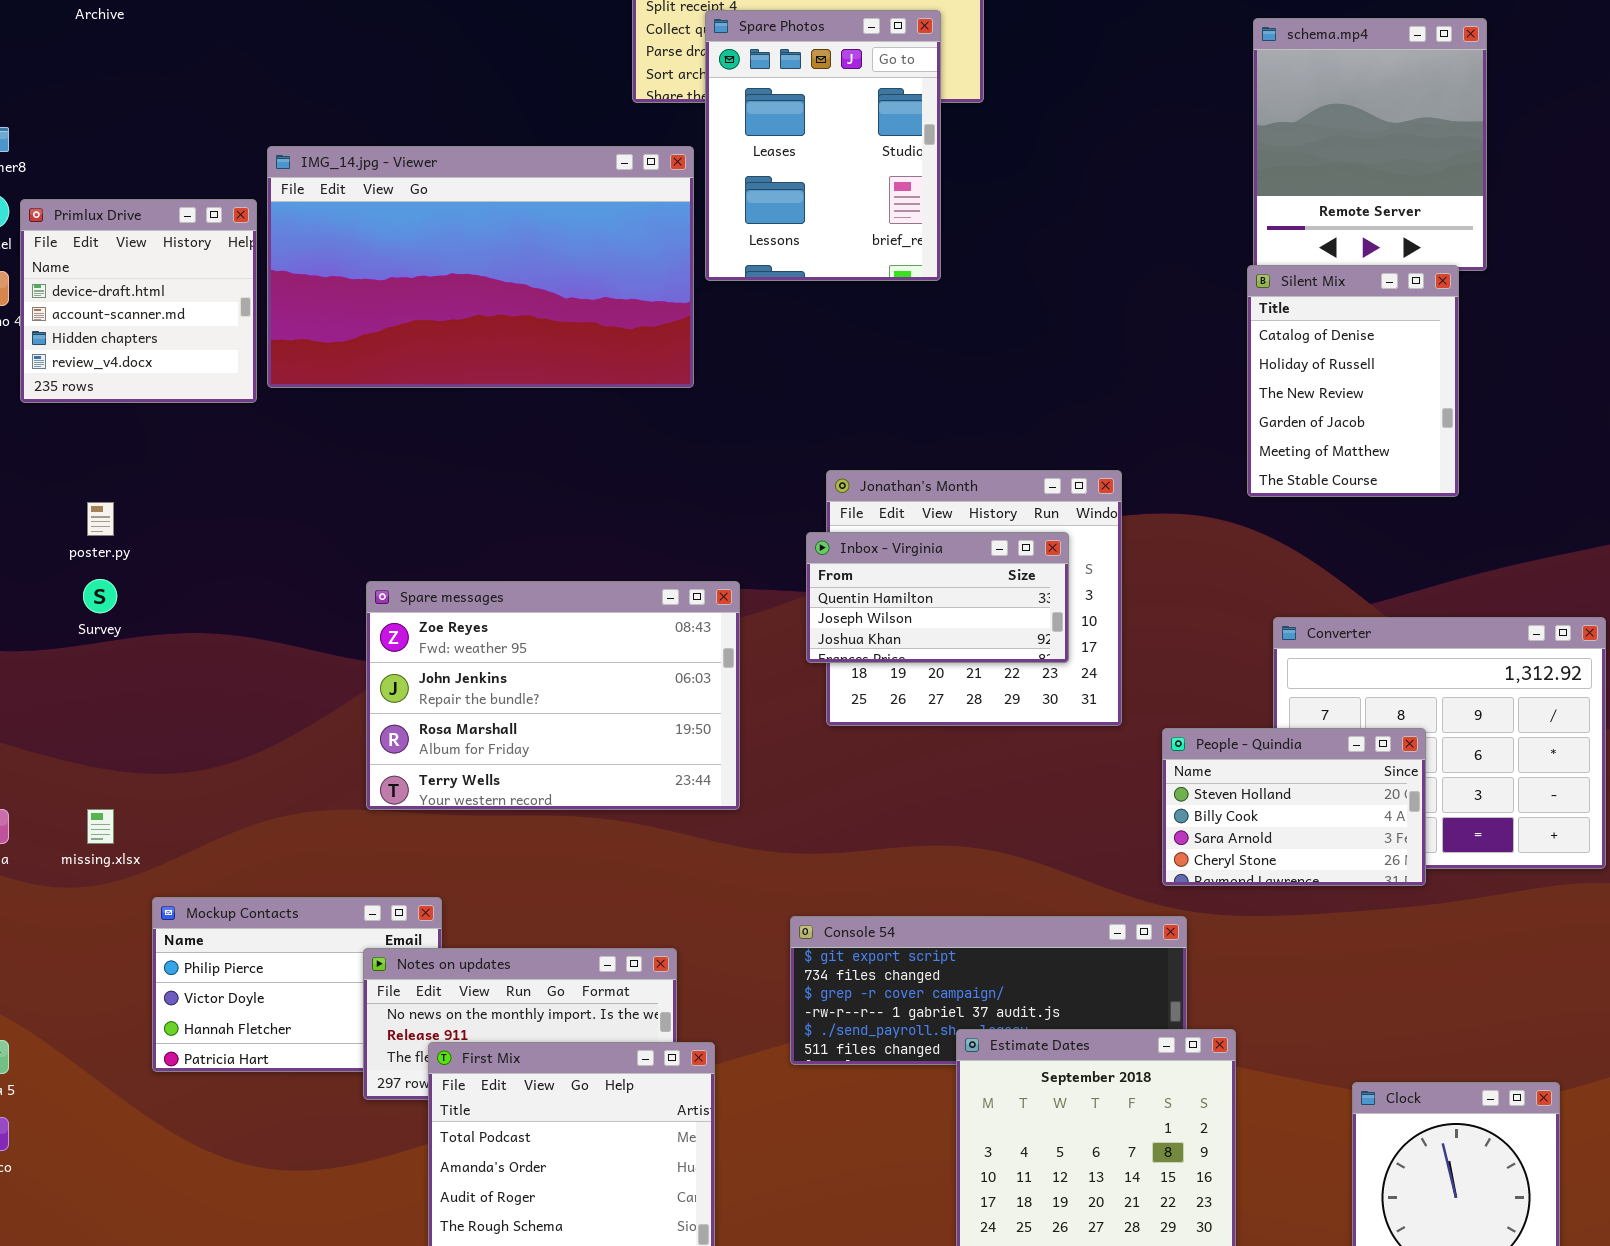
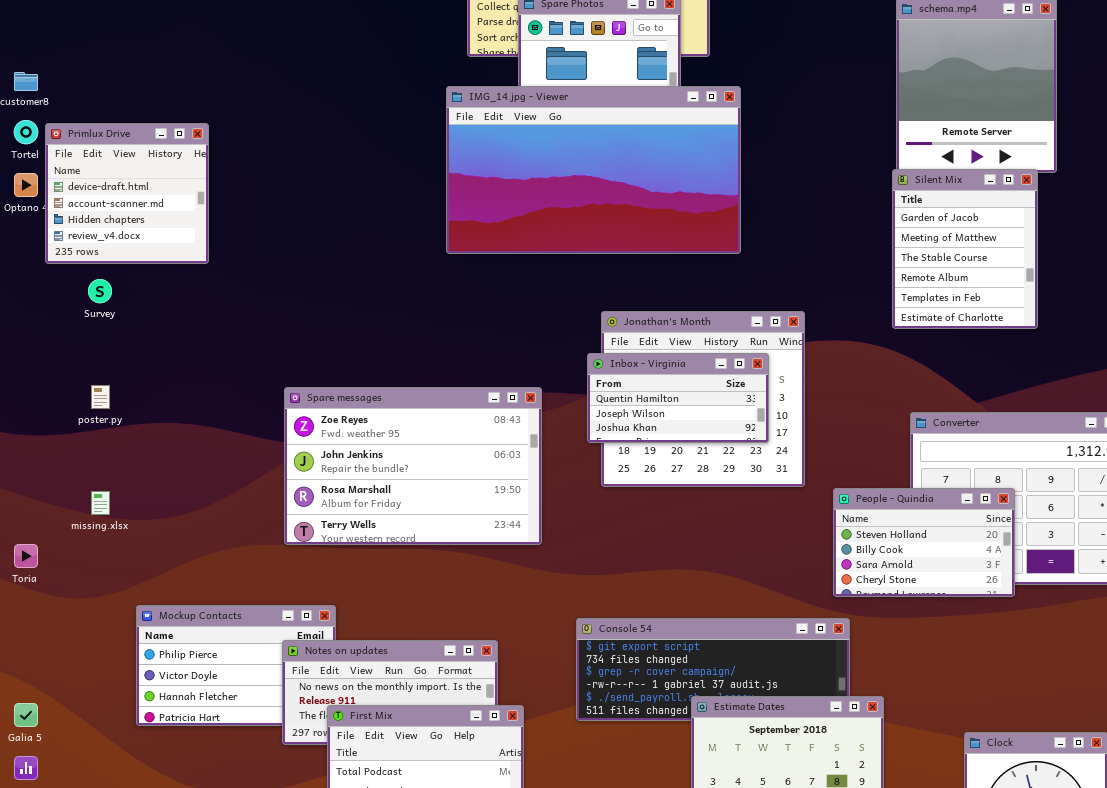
IMG_14.jpg - Viewer: [267,146,694,388] -> [446,86,741,254], moved
Silent Mix: [1247,265,1459,497] -> [892,169,1038,329], scrolled down 3 rows
poster.py: [87,502,114,536] -> [91,385,110,409], moved
Survey: [83,579,117,613] -> [88,279,112,303], moved
missing.xlsx: [87,809,114,844] -> [91,491,110,515], moved

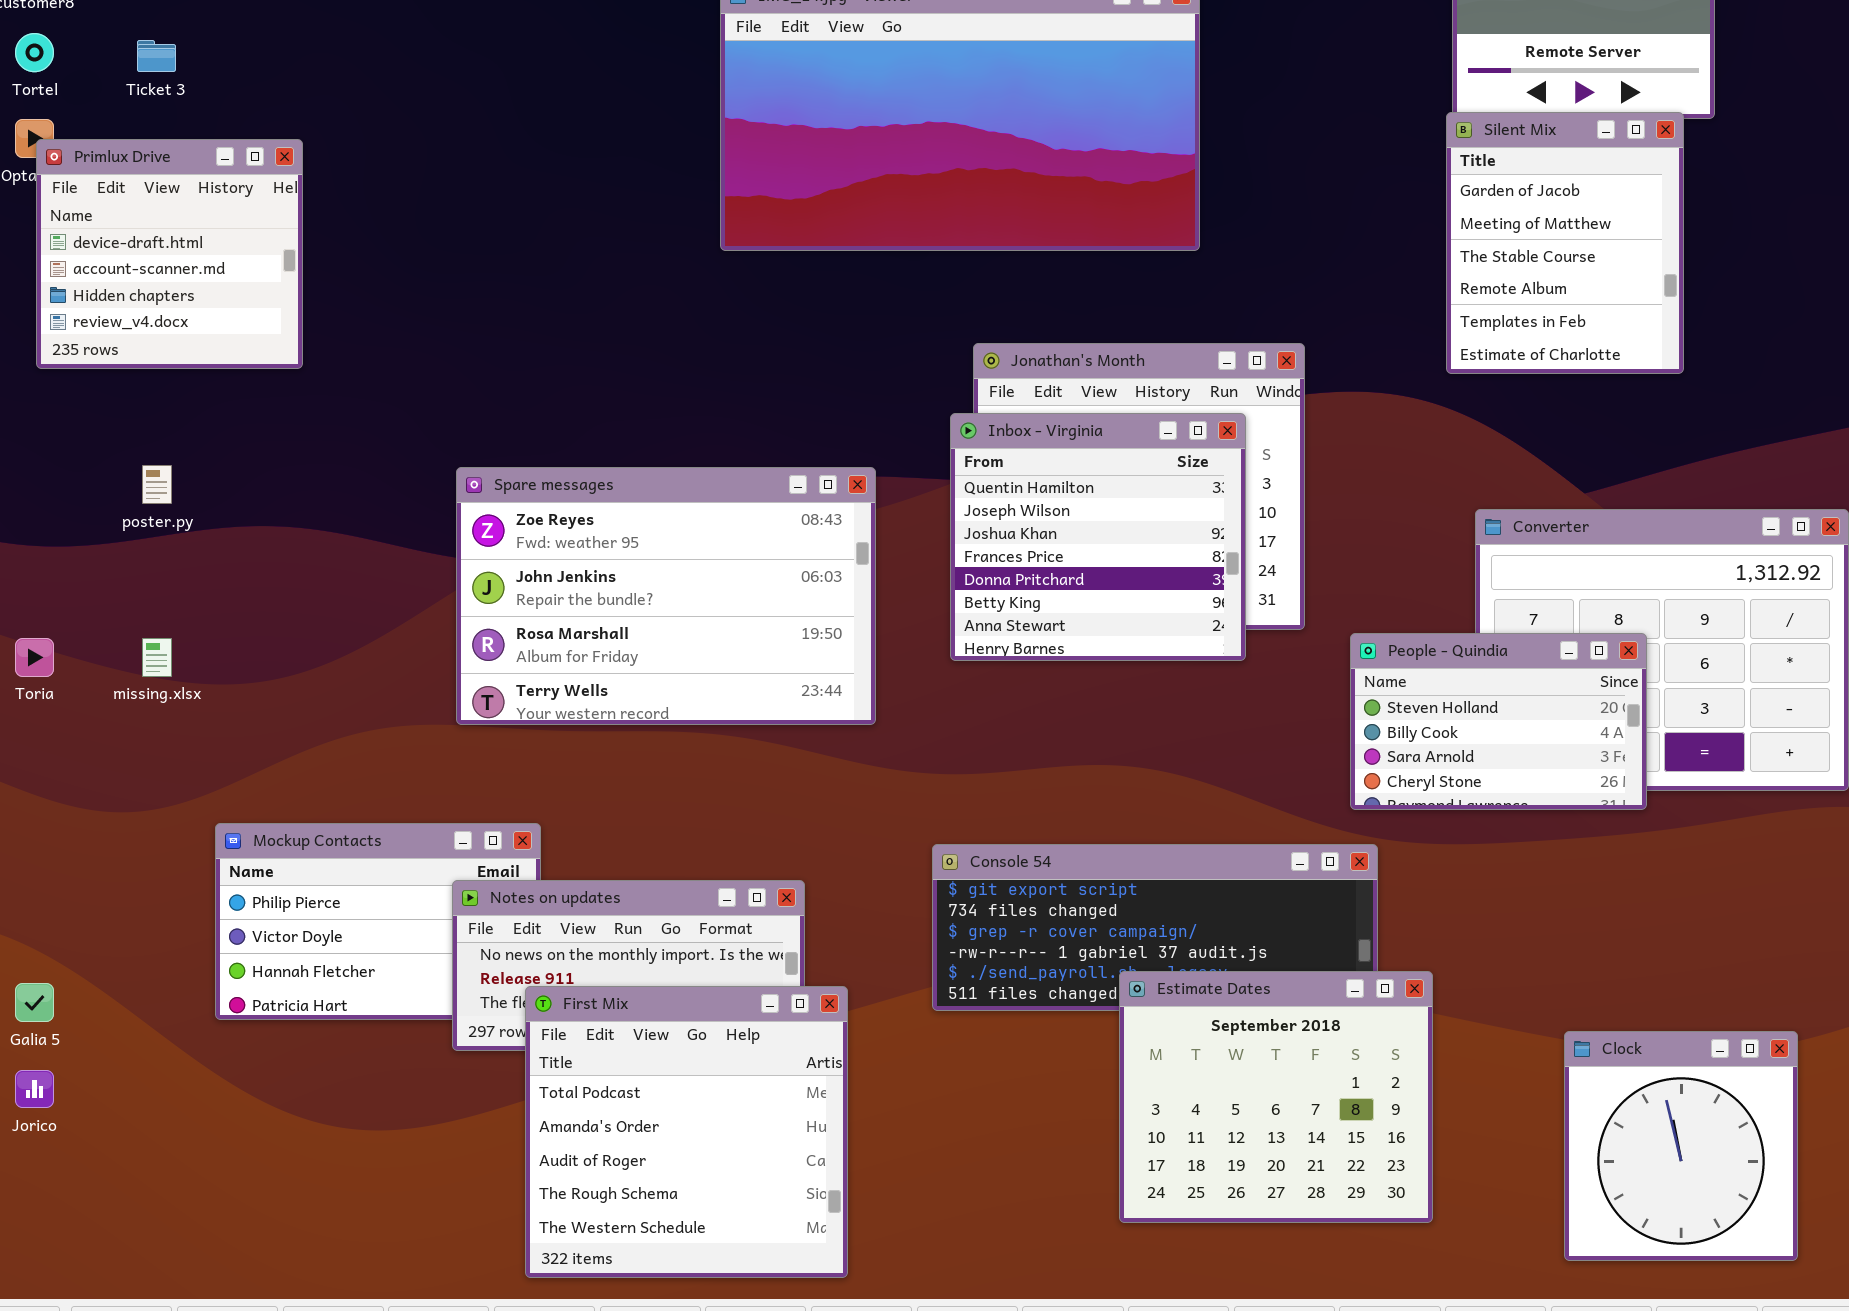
Primlux Drive: [45,123,209,264] -> [36,139,303,369], moved
Inbox - Virginia: [587,353,769,443] -> [950,413,1246,661], resized
Toria: [14,544,38,568] -> [15,638,54,677], moved

